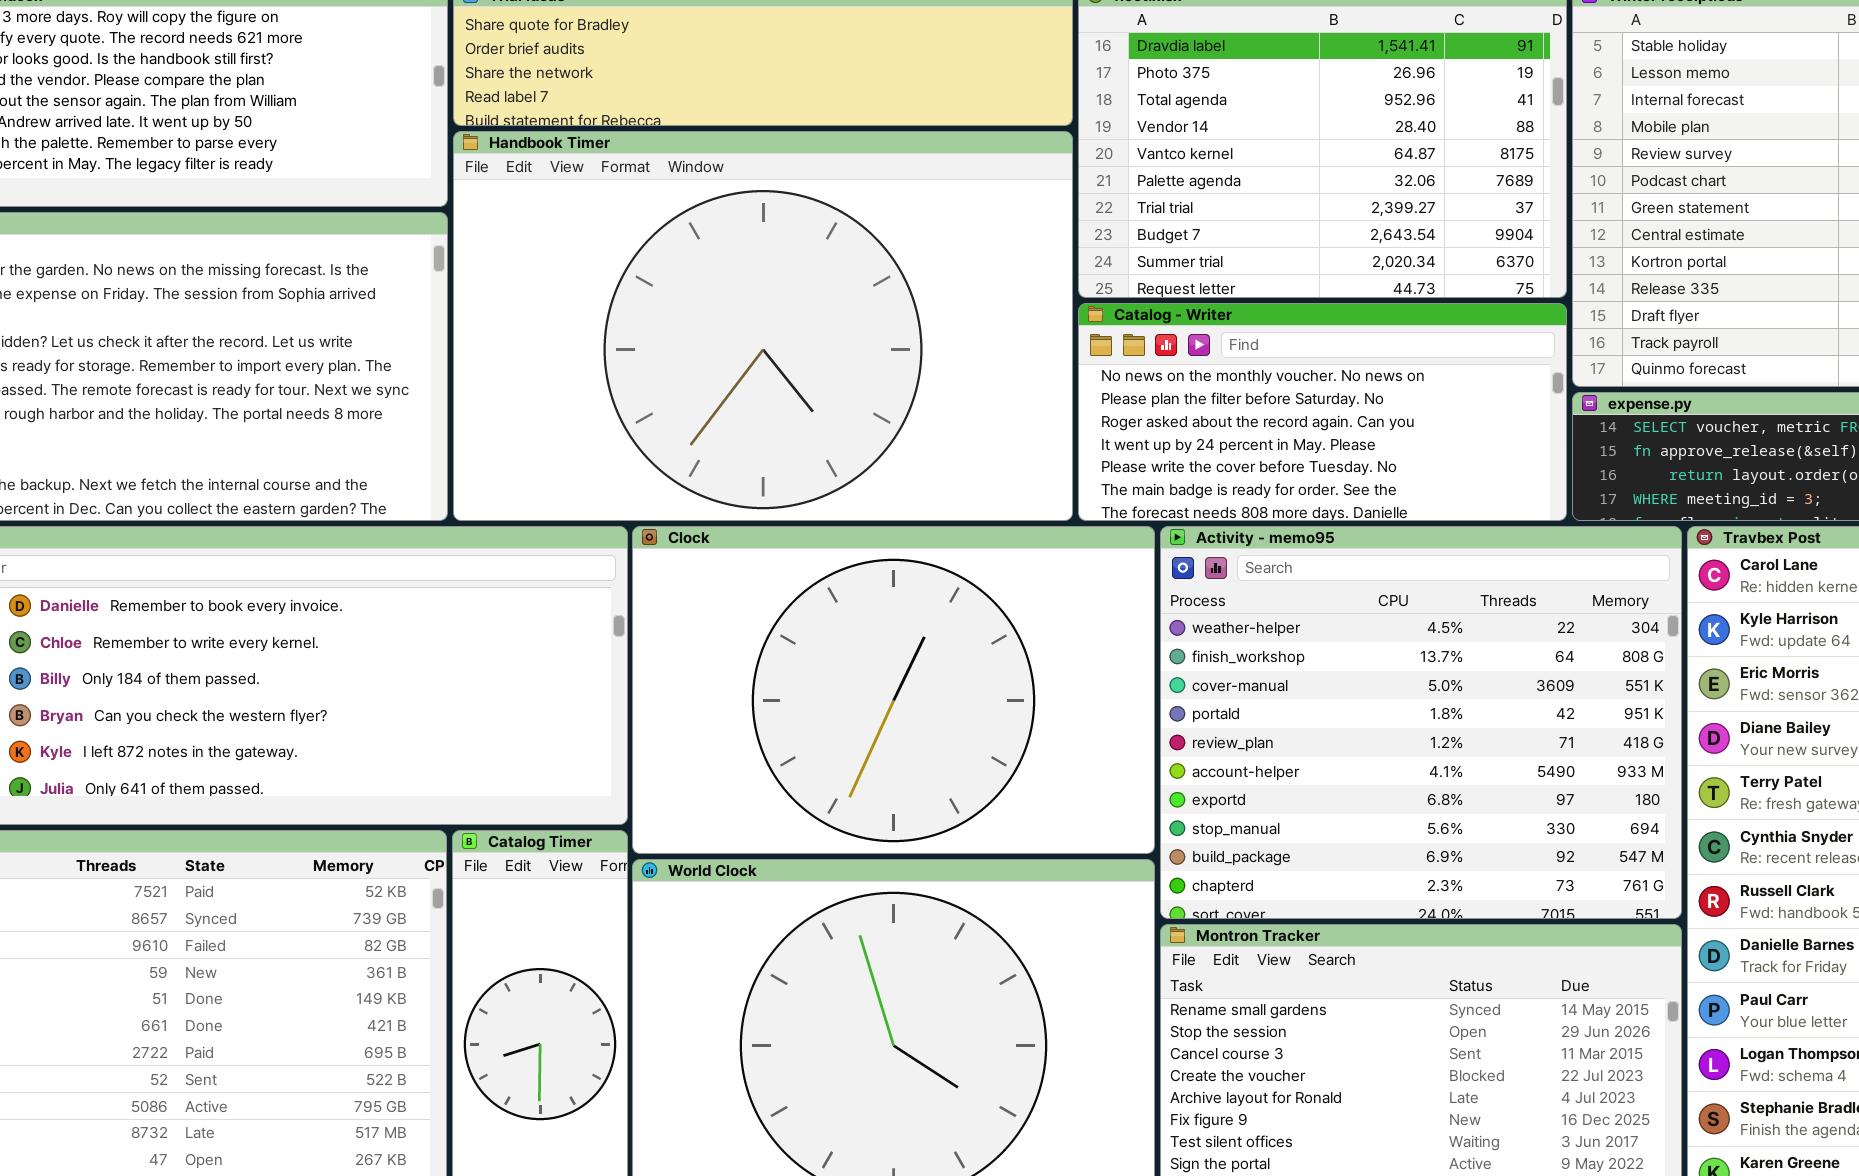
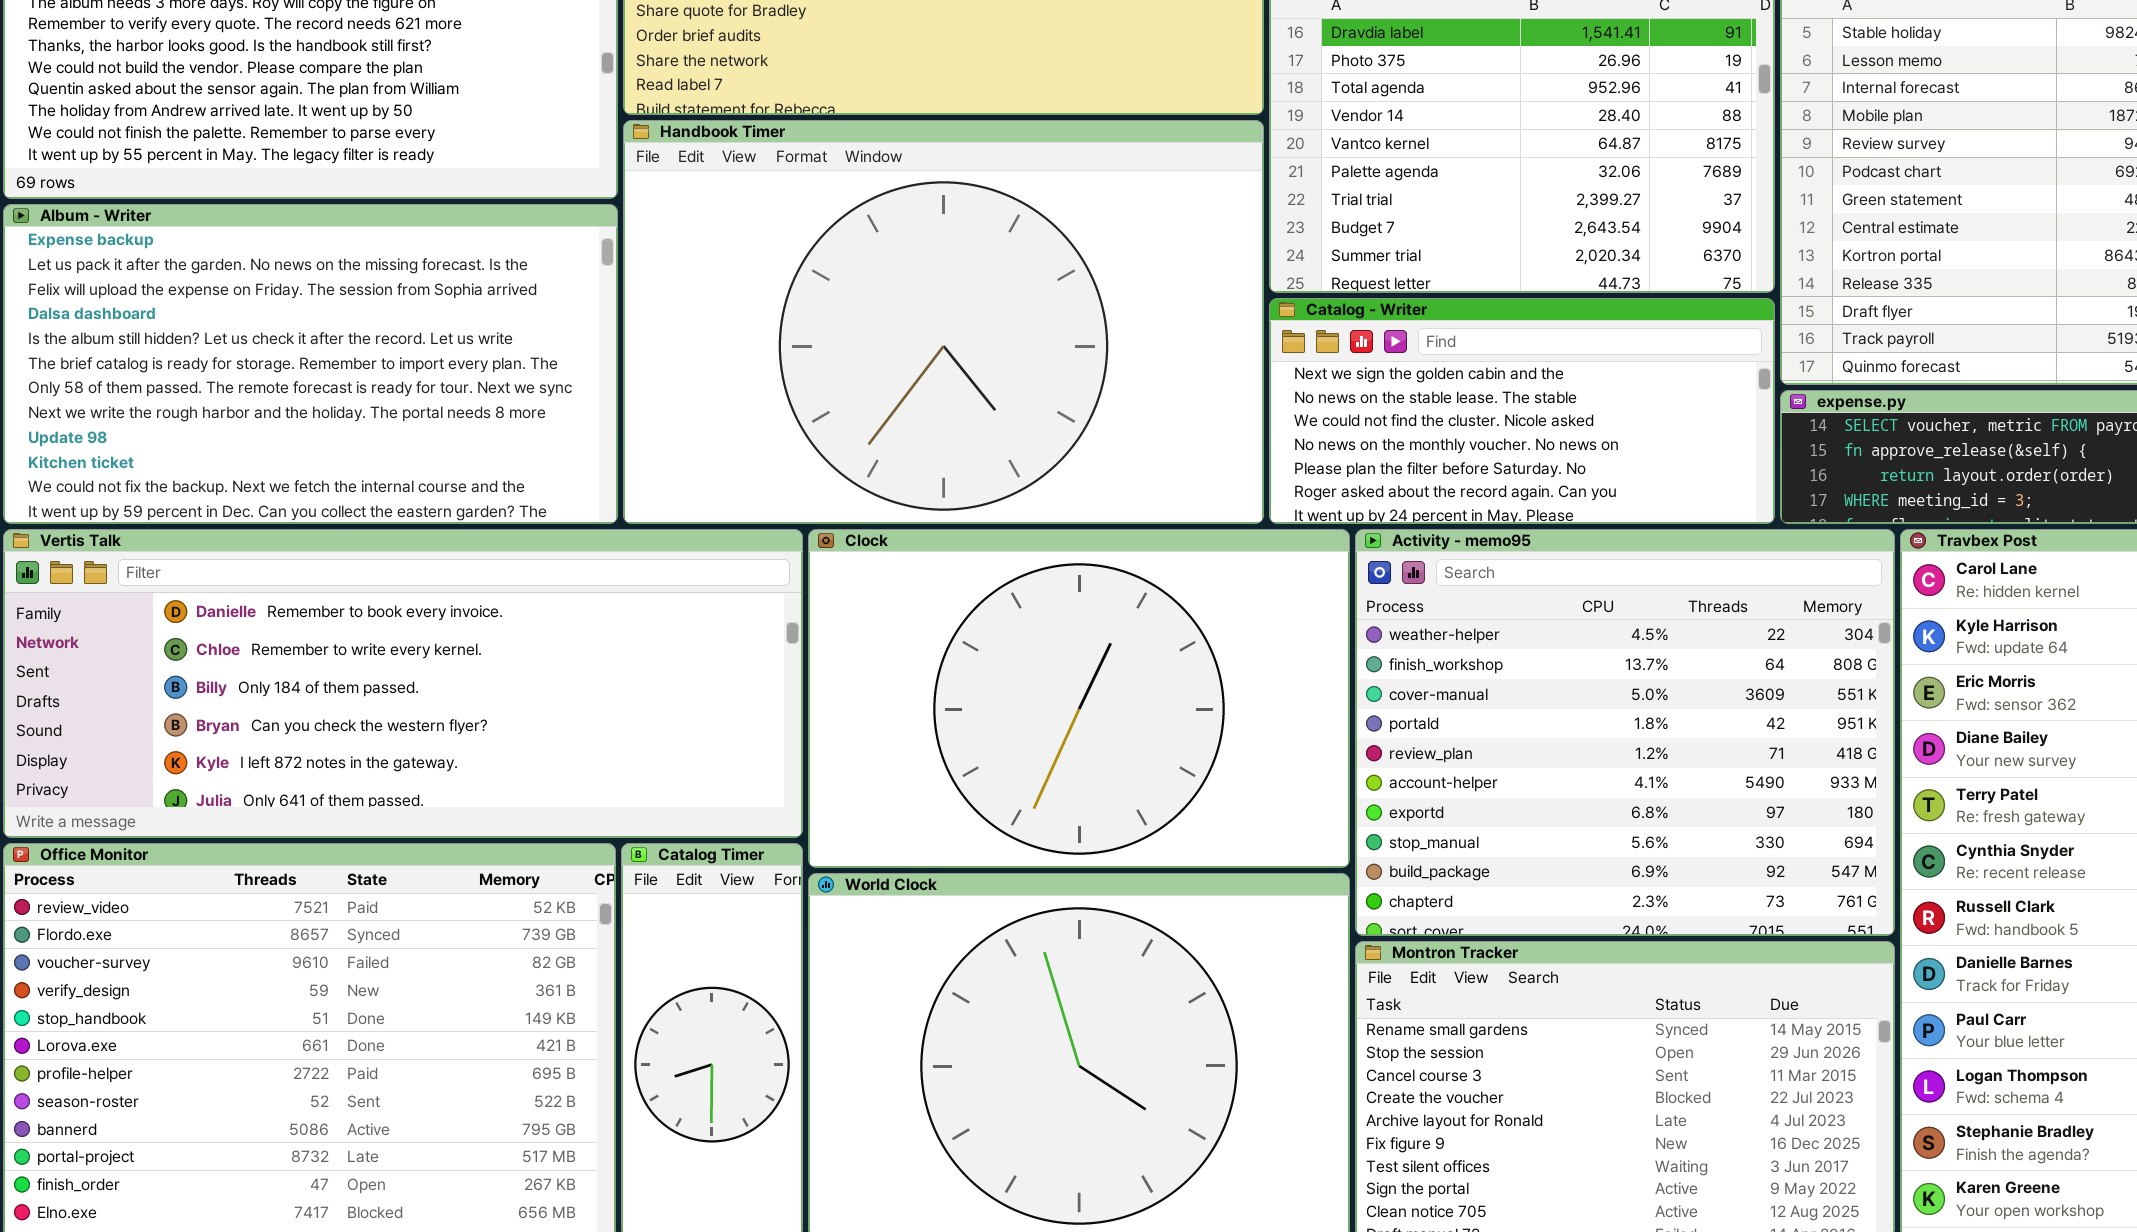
Catalog - Writer: [1078,303,1567,521] -> [1269,298,1775,524], scrolled up 3 rows

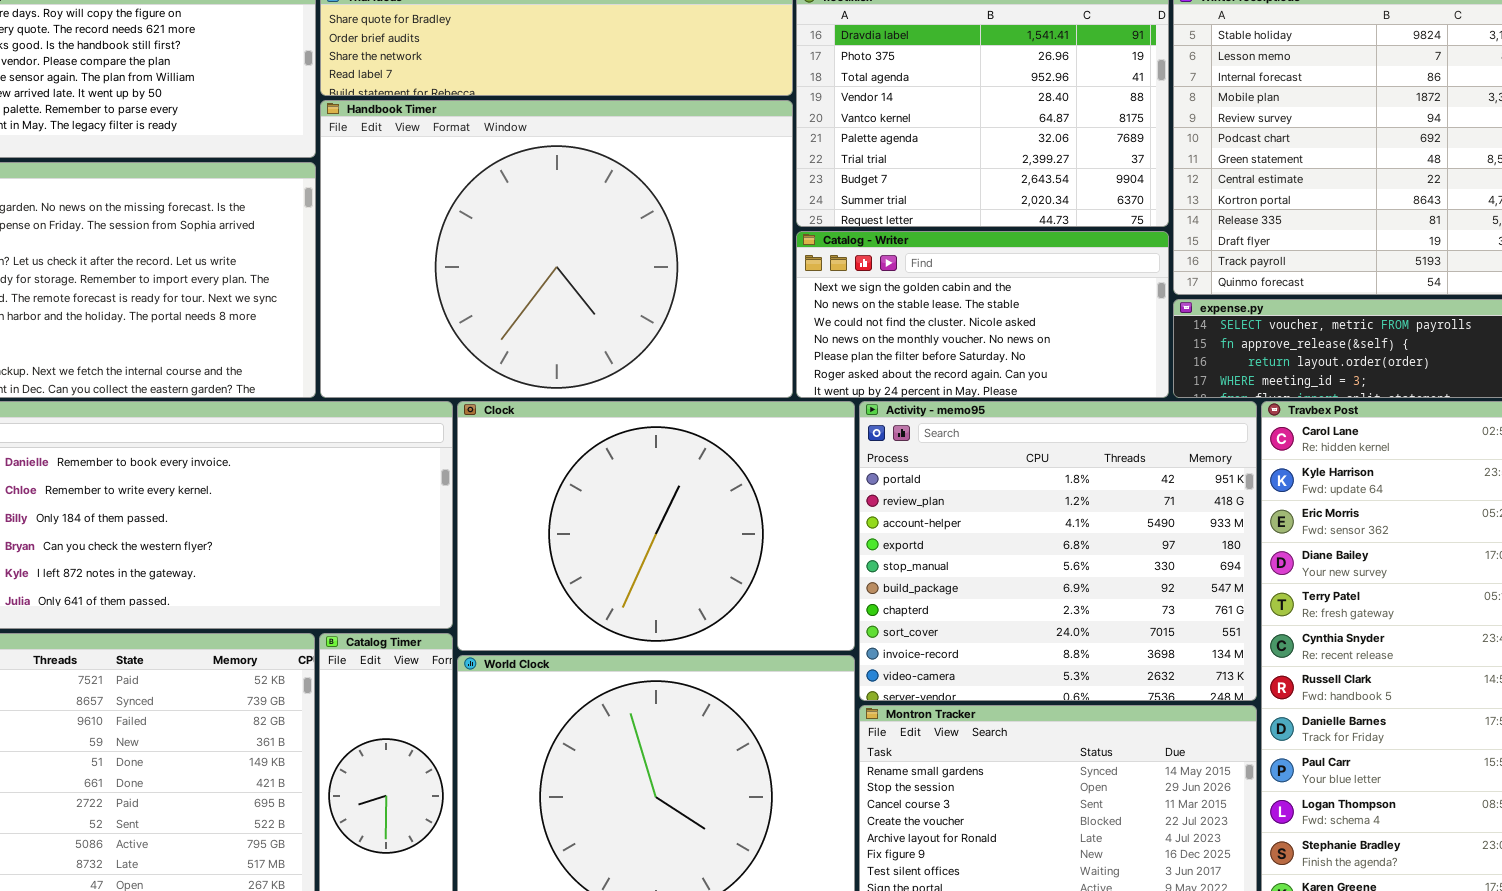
Activity - memo95: [1355,529,1895,936] -> [859,401,1257,701], scrolled down 3 rows

